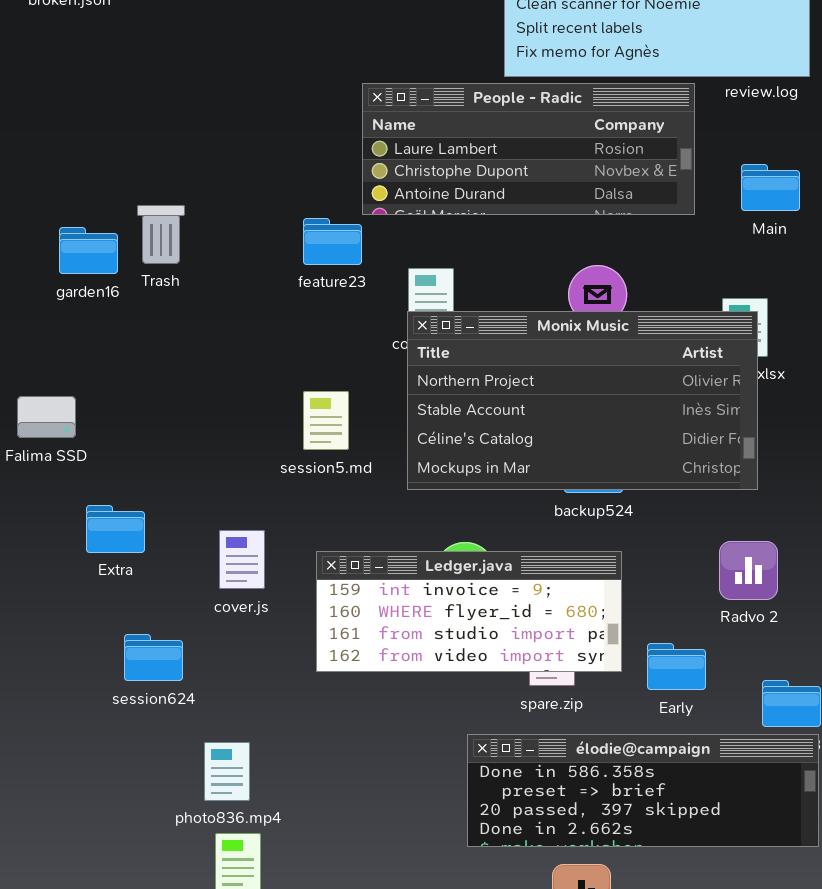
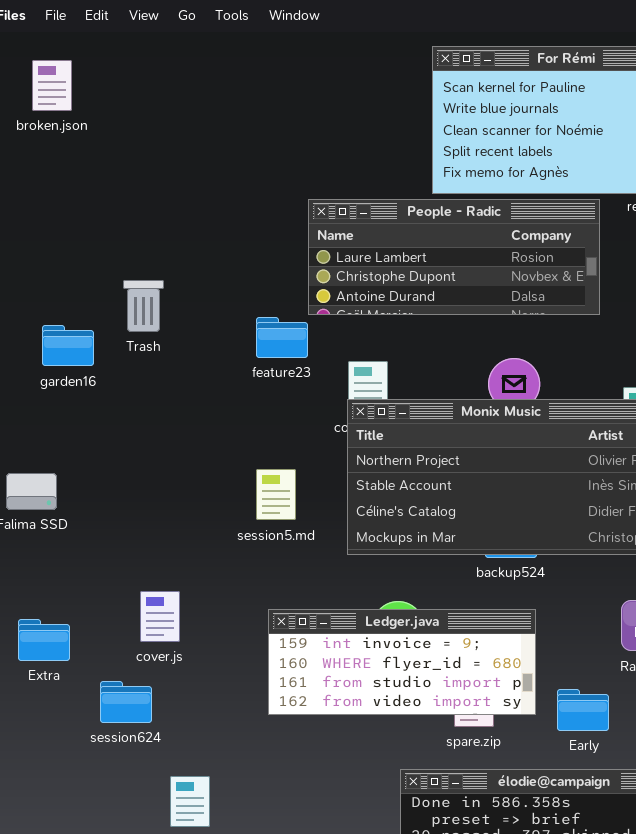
Trash: [137,205,185,264] -> [123,280,164,332], moved
Extra: [86,505,145,553] -> [18,619,70,661], moved
cover.js: [219,530,265,589] -> [140,591,180,642], moved

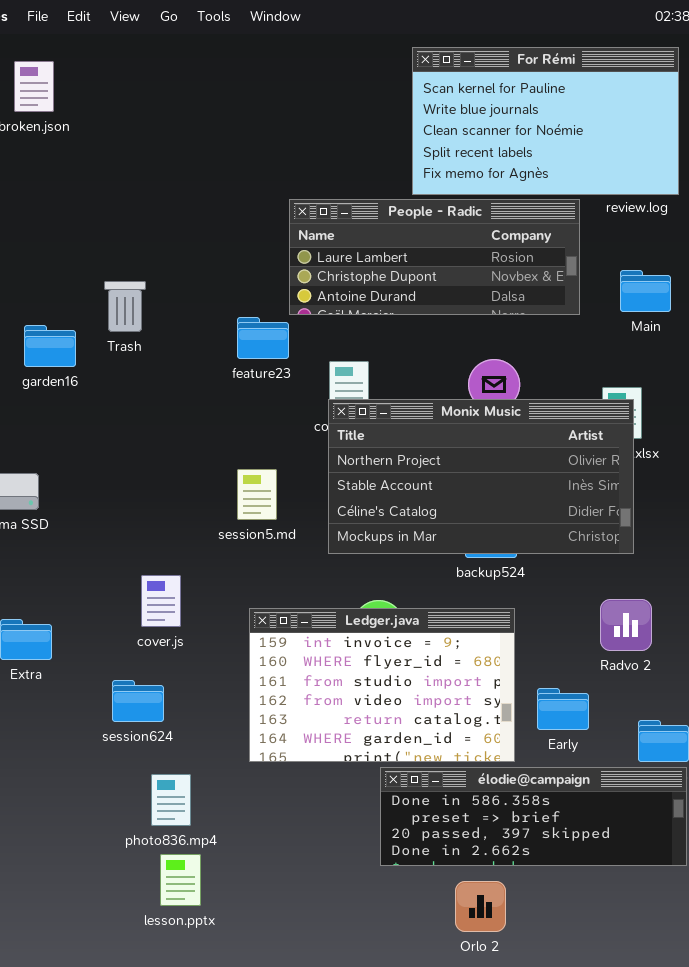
cover.js: [140,591,180,642] -> [141,575,181,627], moved
Ledger.java: [268,609,536,715] -> [249,608,515,762], resized
session624: [100,681,152,723] -> [112,680,164,722], moved

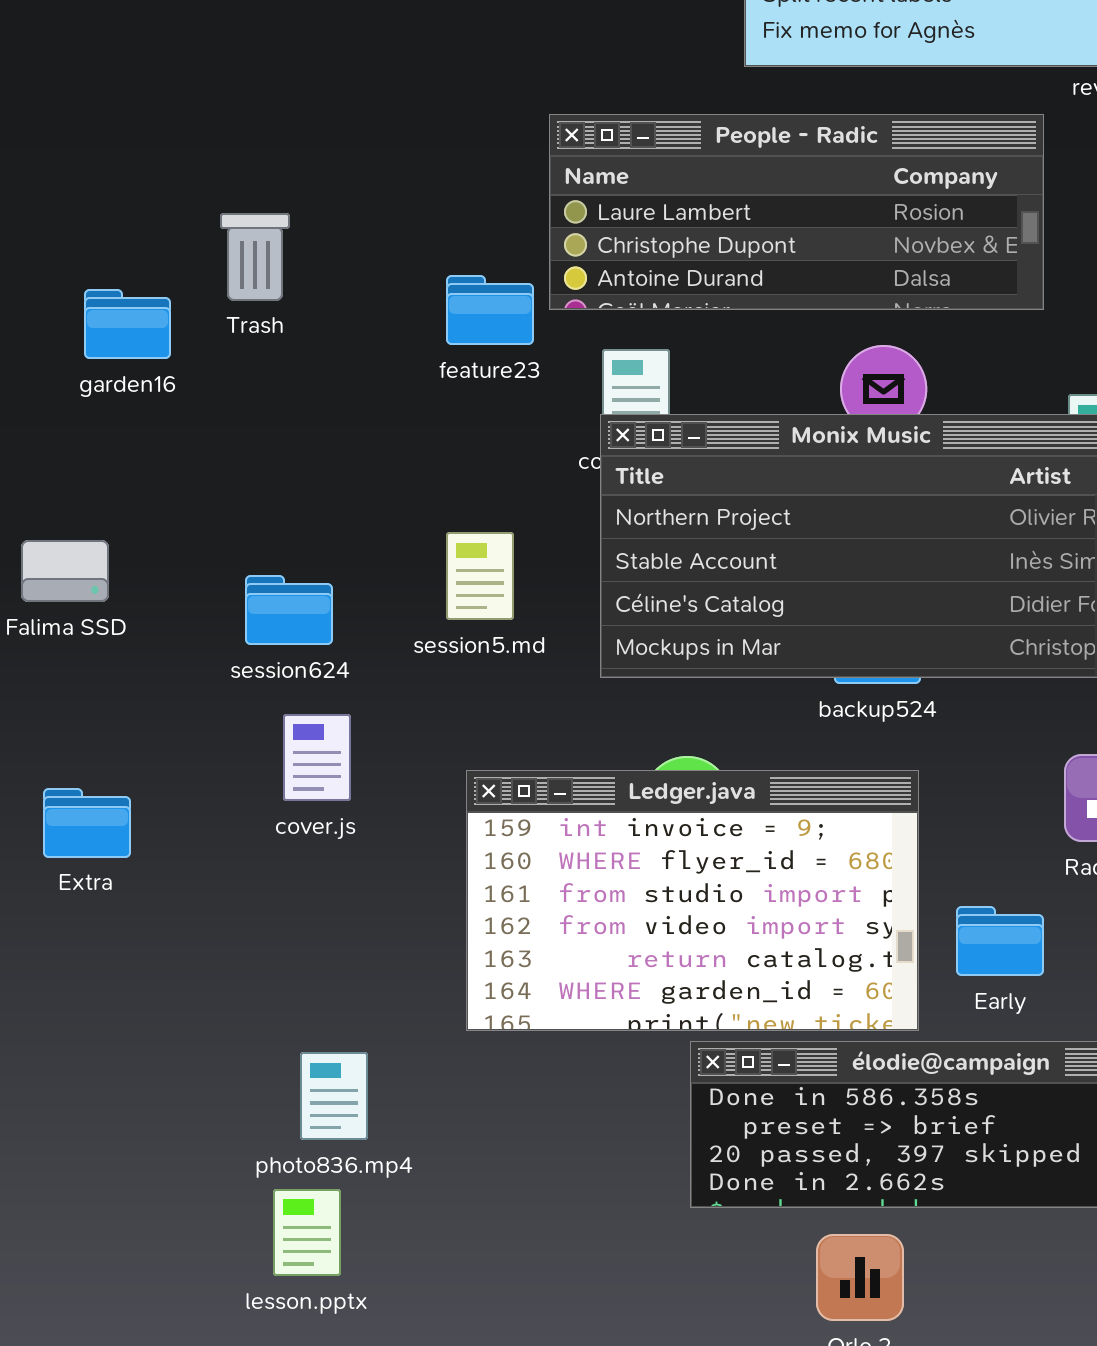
People - Radic: [289,199,580,315] -> [549,114,1044,310], moved
session624: [112,680,164,722] -> [245,575,333,645], moved
lesson.pptx: [160,854,201,906] -> [273,1189,341,1276], moved

